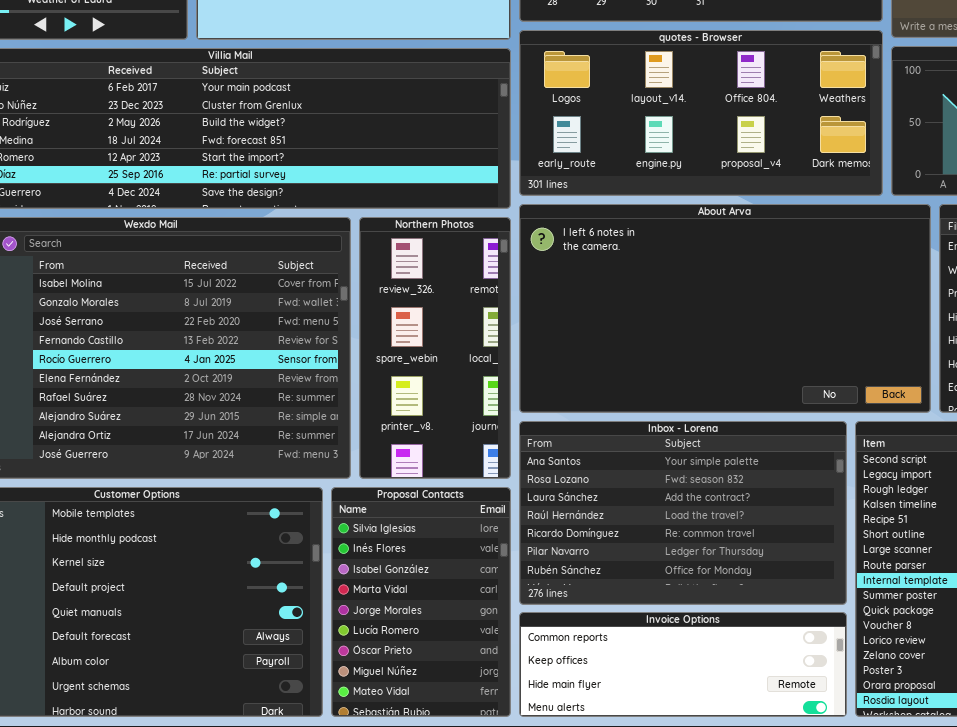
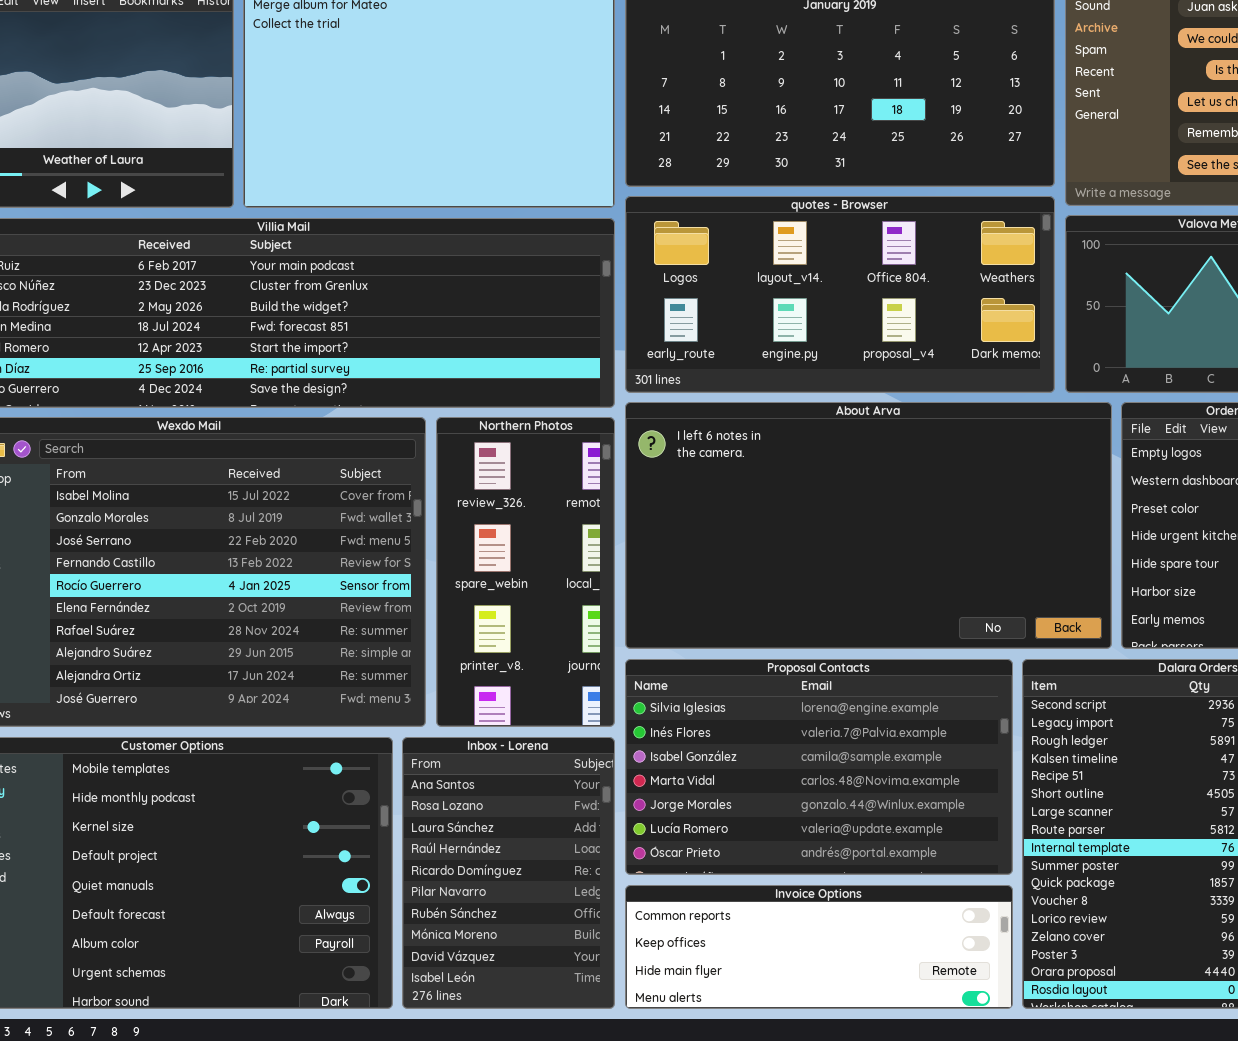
Inbox - Lorena: [519,421,847,605] -> [402,737,615,1009], moved, resized
Proposal Contacts: [331,487,511,717] -> [625,659,1013,875], moved, resized

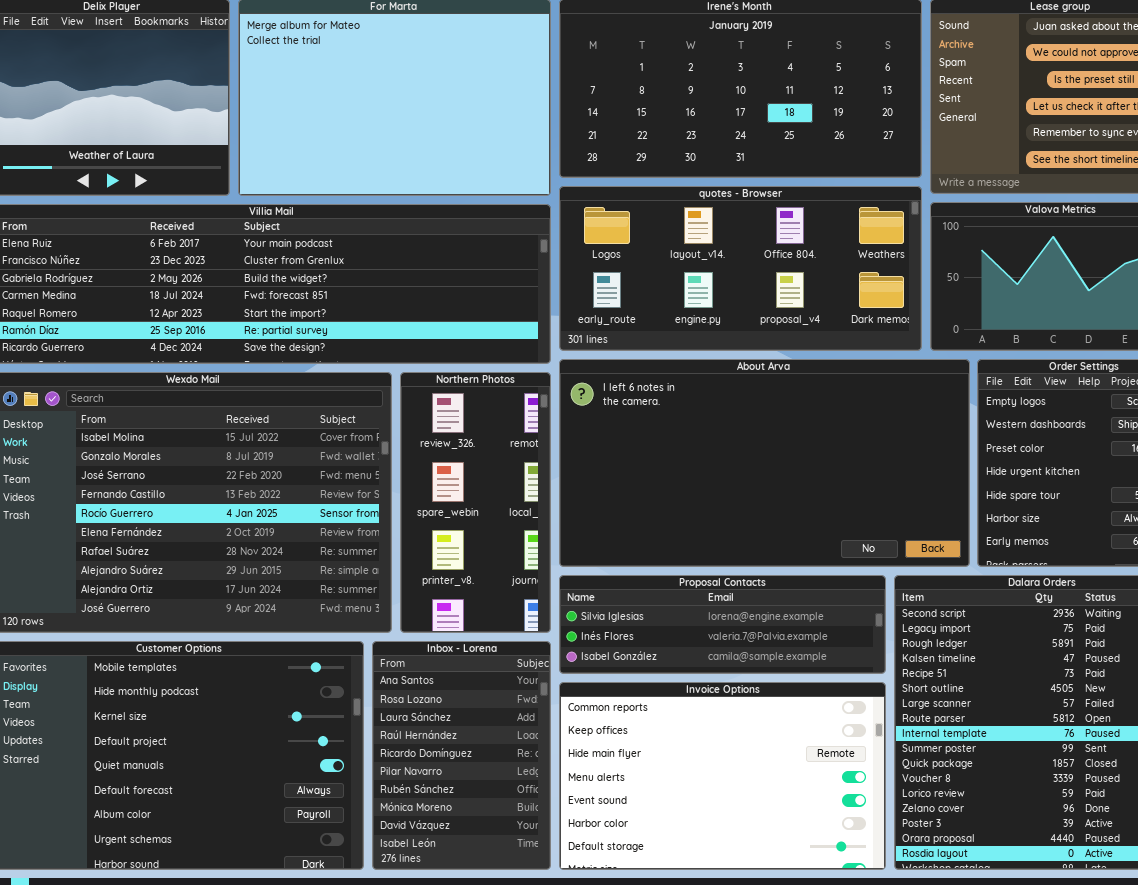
Proposal Contacts: [625,659,1013,875] -> [559,575,886,674], resized
Invoice Options: [625,885,1013,1009] -> [559,682,886,870], resized

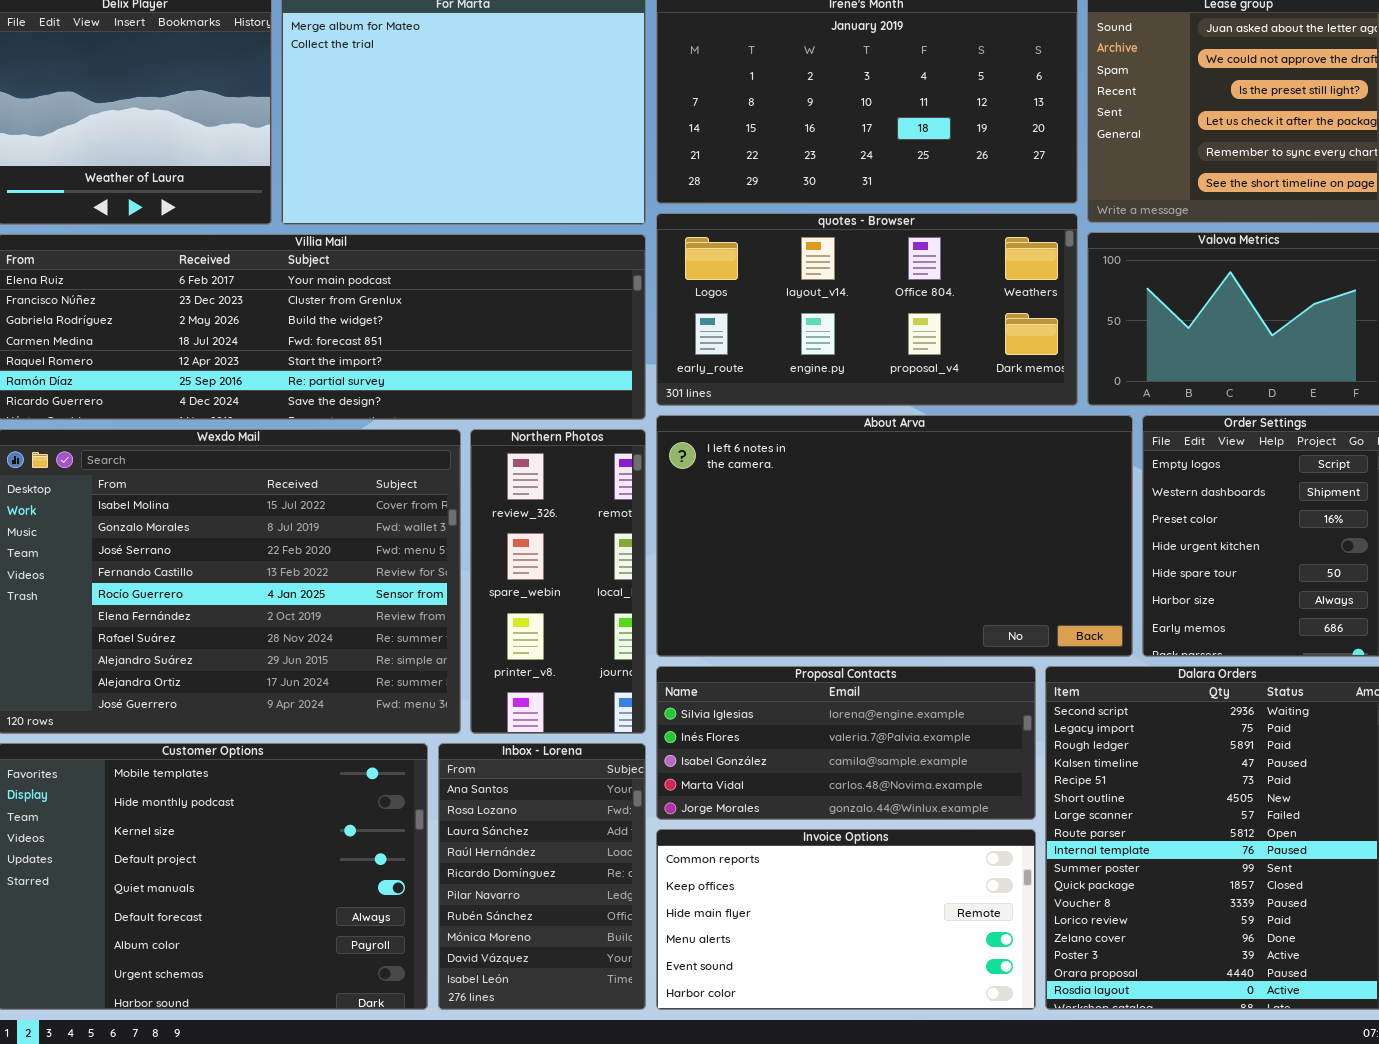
Proposal Contacts: [559,575,886,674] -> [656,666,1036,820], resized
Invoice Options: [559,682,886,870] -> [656,829,1036,1010], resized

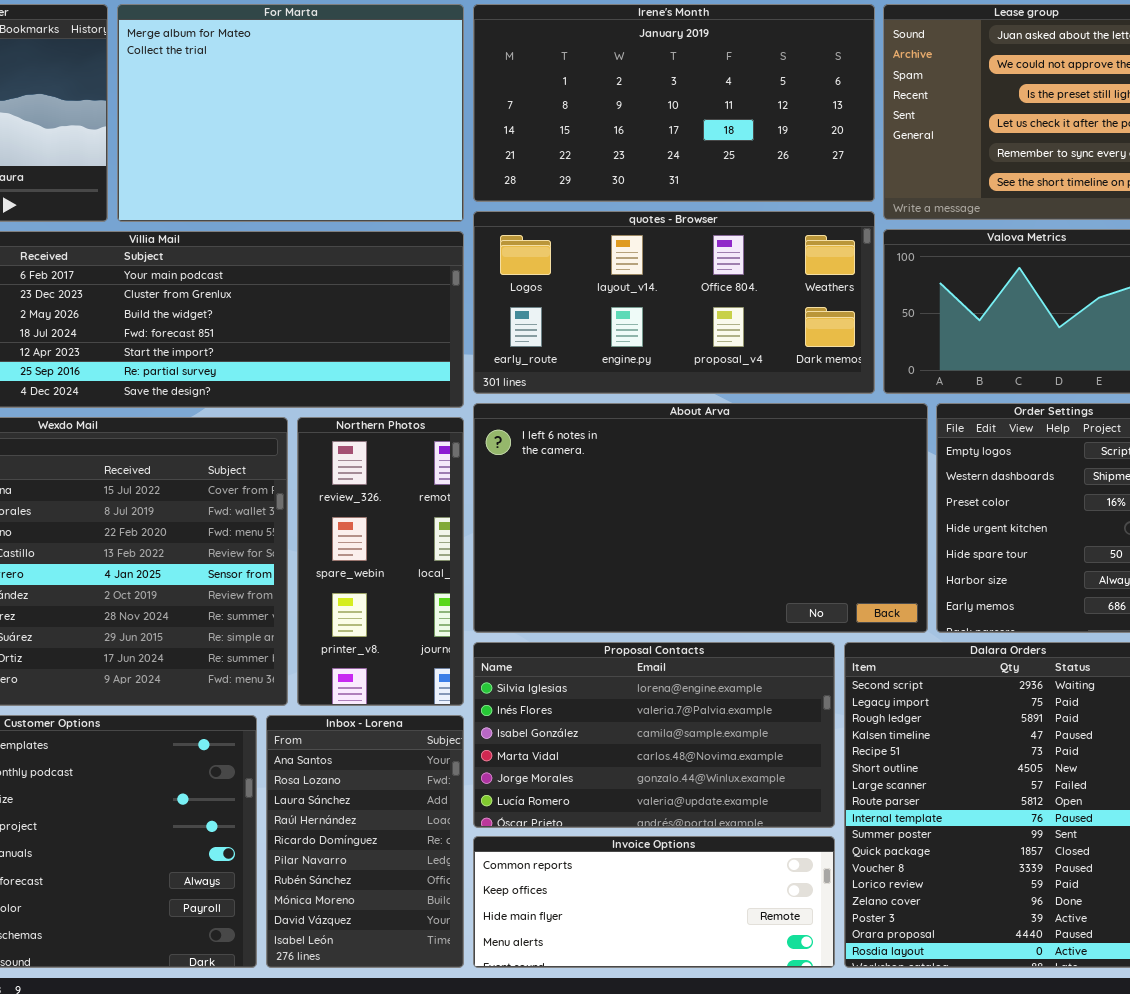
Proposal Contacts: [656,666,1036,820] -> [473,642,835,828], resized
Invoice Options: [656,829,1036,1010] -> [473,836,835,968], resized

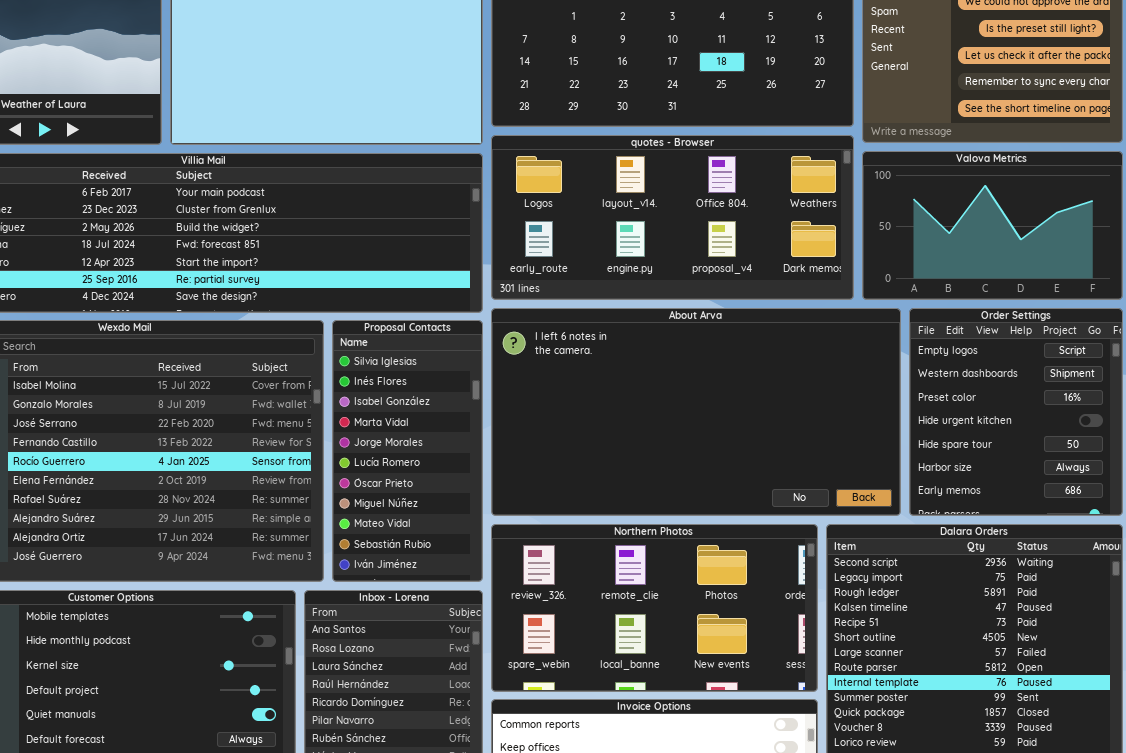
Northern Photos: [297,417,464,706] -> [491,524,818,692], moved, resized
Proposal Contacts: [473,642,835,828] -> [332,320,483,582], moved, resized

